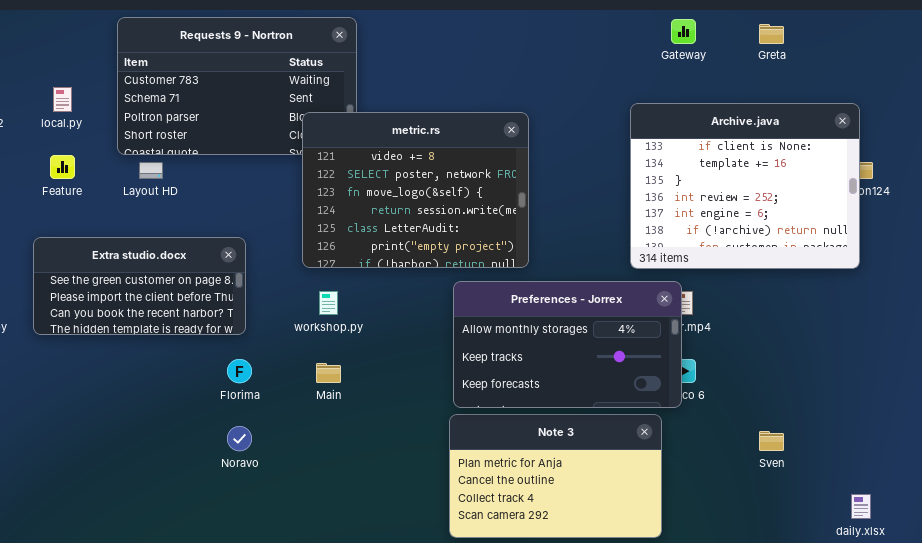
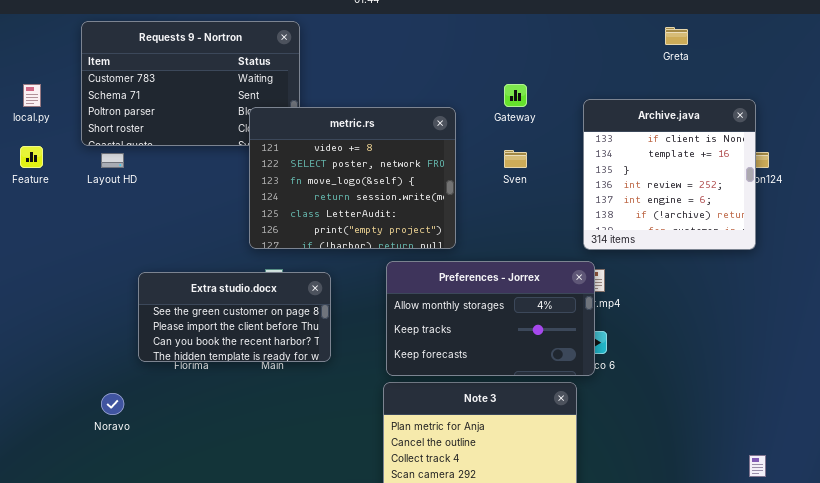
Gateway: [671,19,696,44] -> [504,84,527,107], moved
Archive.java: [630,103,860,269] -> [583,99,756,250], resized
Extra studio.docx: [33,237,246,335] -> [138,272,331,362], moved
Noravo: [227,426,252,451] -> [101,393,124,415], moved
Sven: [759,431,784,451] -> [504,150,527,168], moved

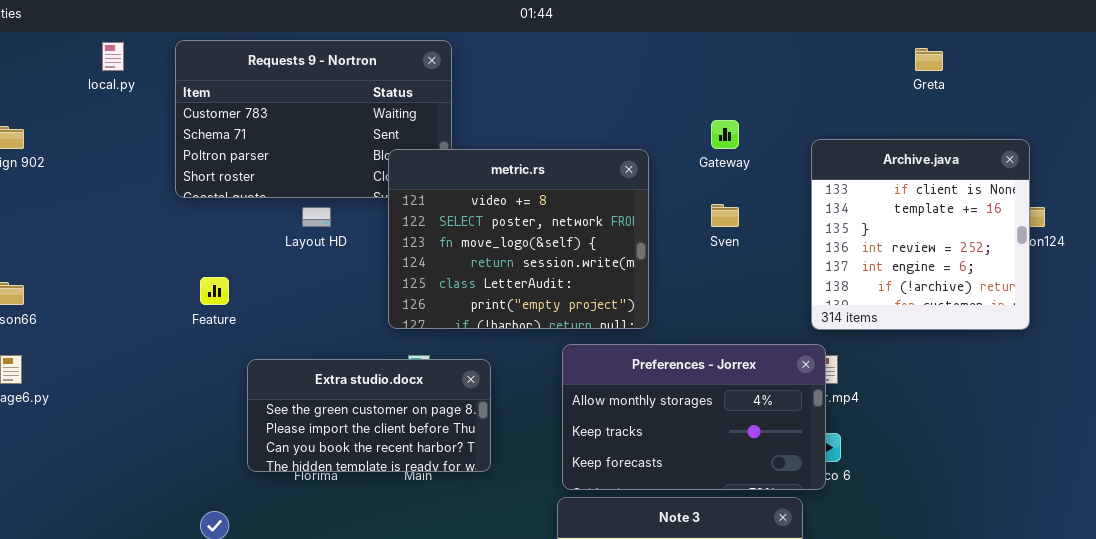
local.py: [23,84,41,107] -> [102,42,124,71], moved
Feature: [20,146,43,168] -> [200,277,229,305], moved
Layout HD: [101,153,124,168] -> [302,207,331,227], moved

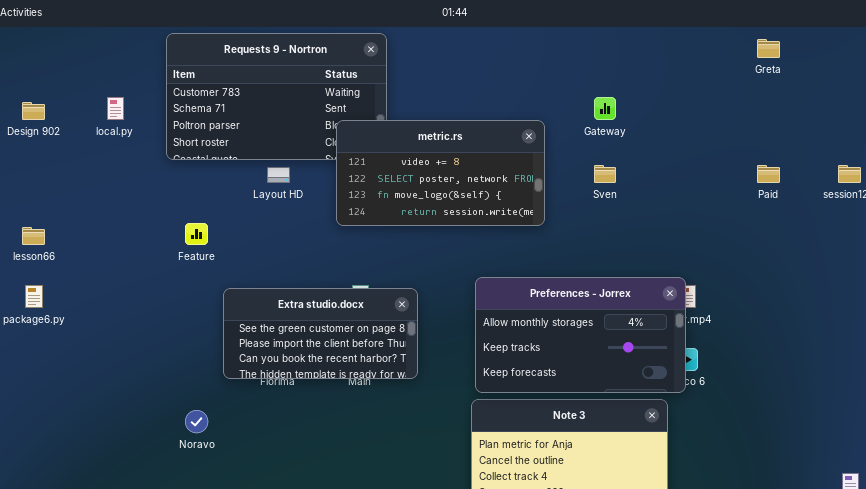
local.py: [102,42,124,71] -> [107,97,124,120], moved
Archive.java: [811,139,1030,330] -> none, closed
metric.rs: [388,149,649,329] -> [336,120,545,226], resized

